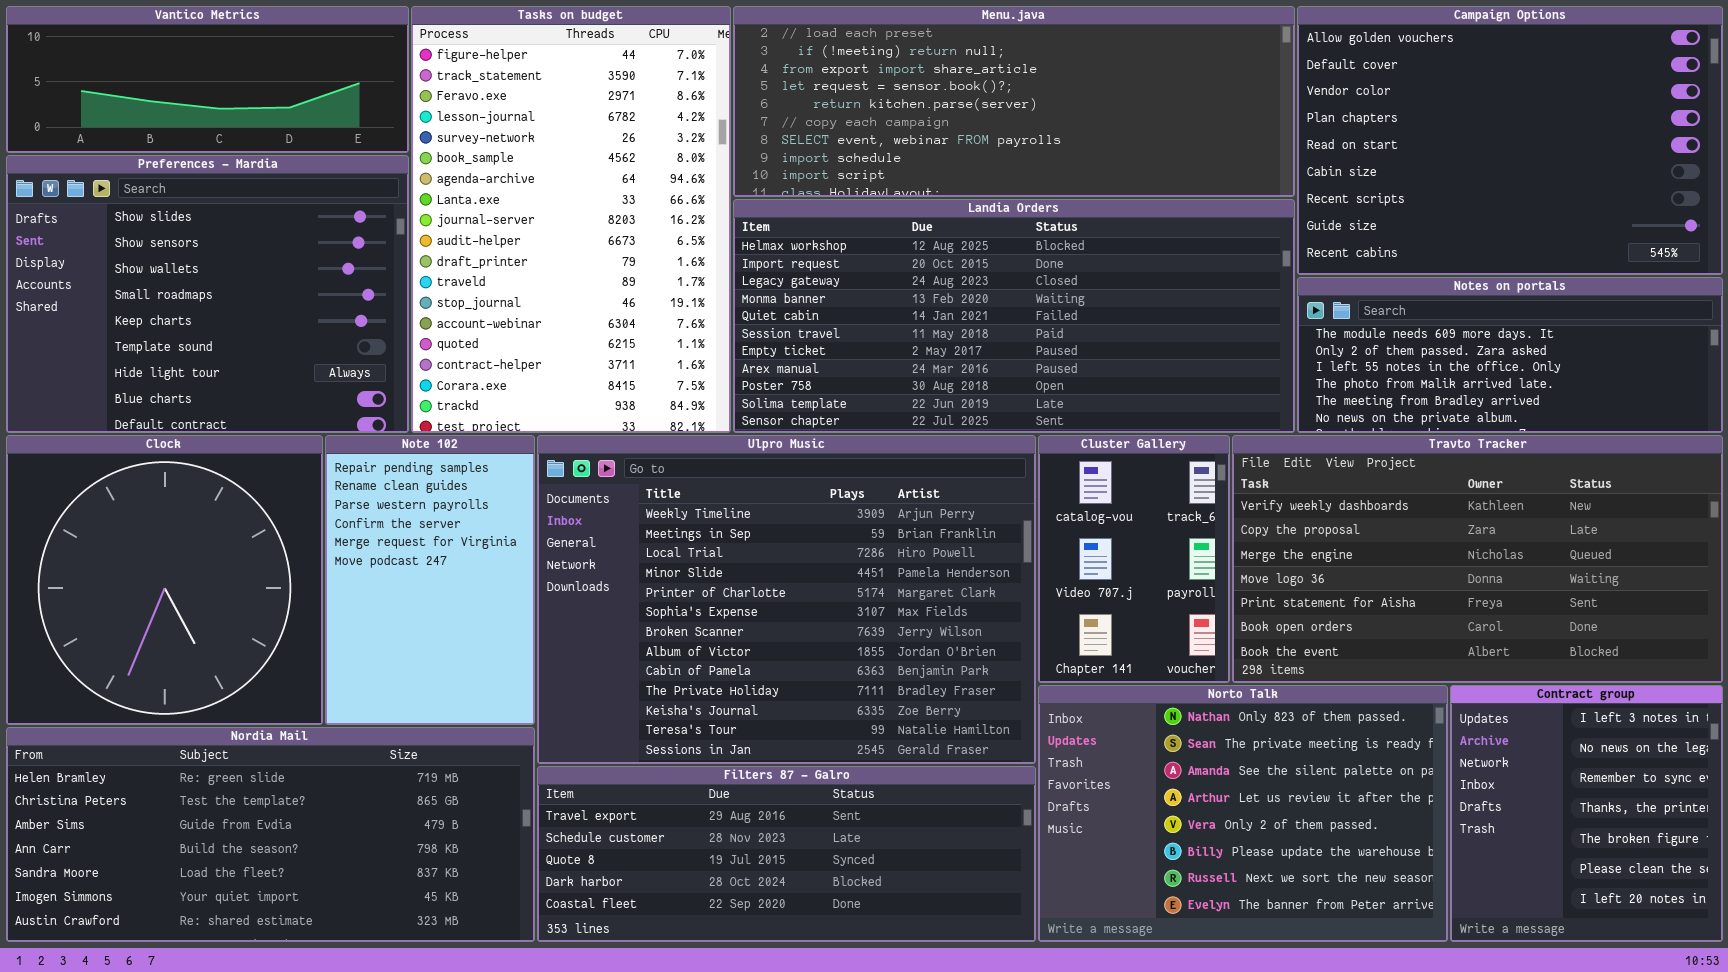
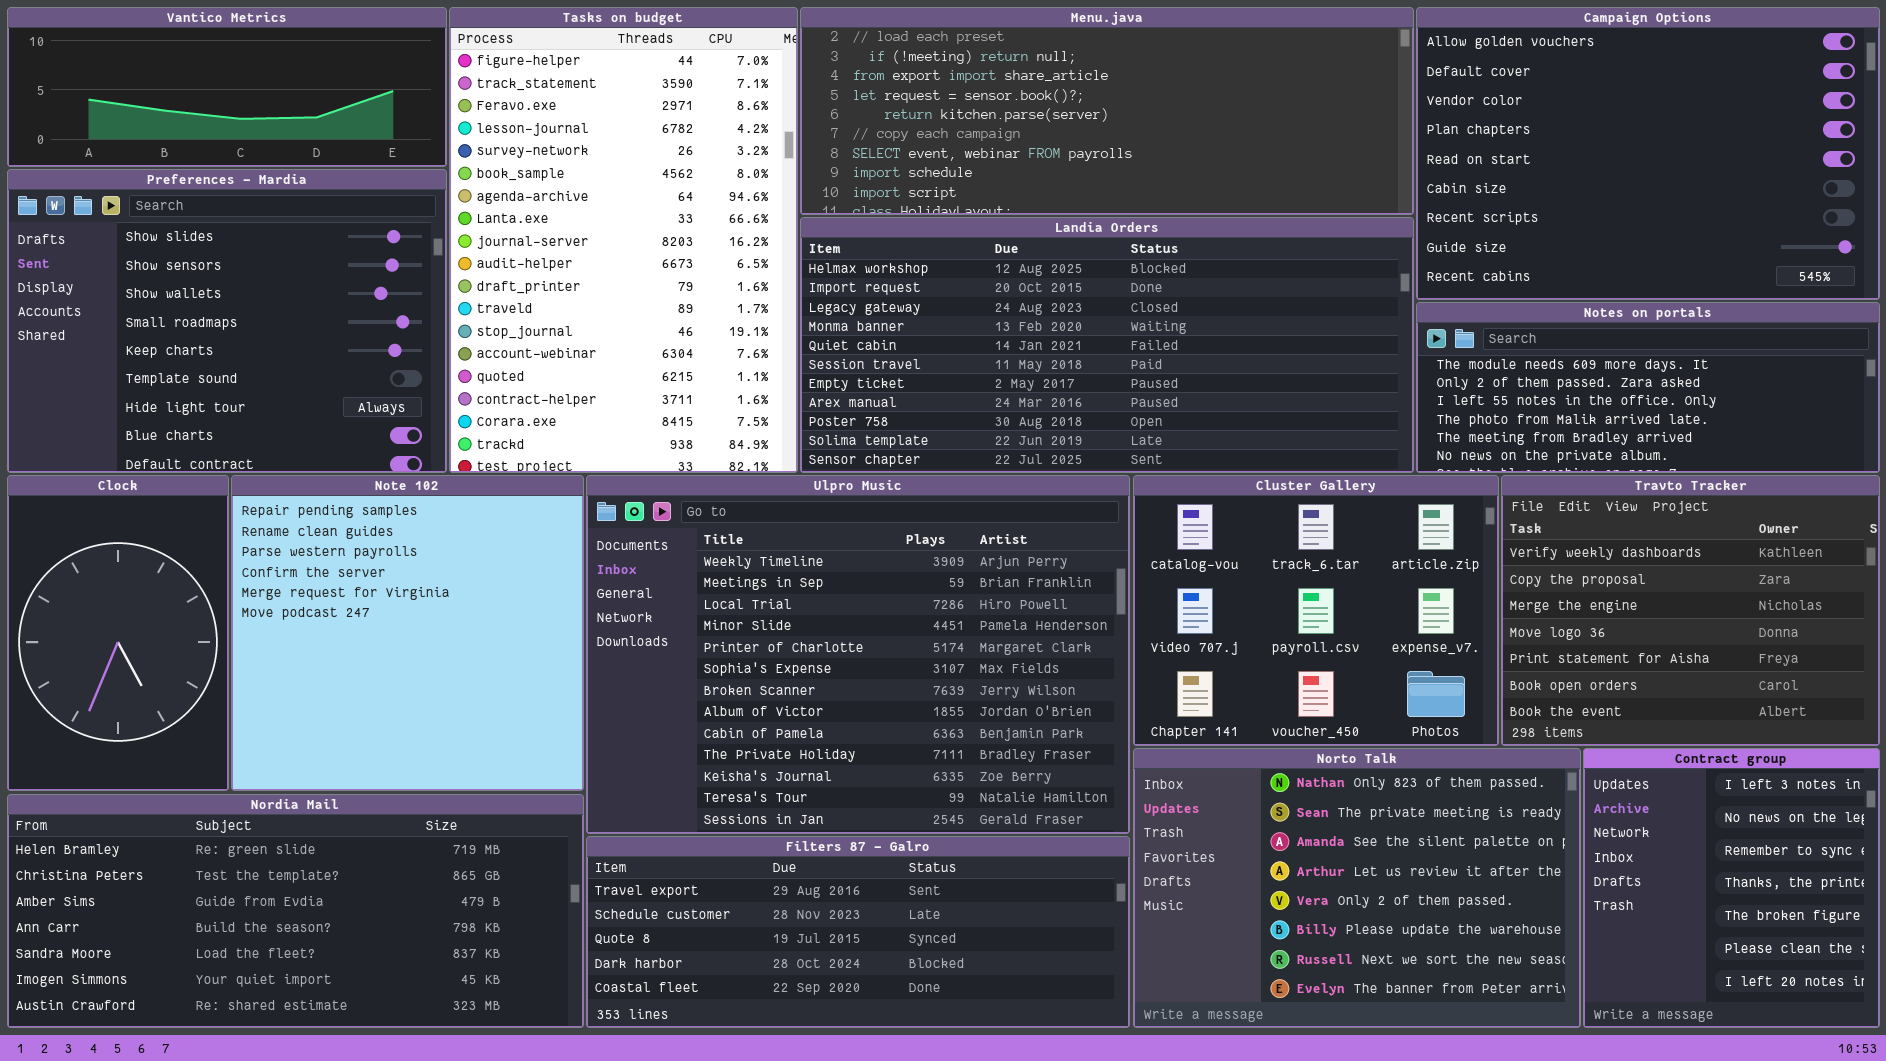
Clock: [6,435,323,725] -> [7,475,229,791], resized
Note 102: [325,435,535,725] -> [231,475,584,791], resized
Cluster Gallery: [1038,435,1230,683] -> [1133,475,1499,746], resized
Travto Tracker: [1232,435,1723,683] -> [1501,475,1880,746], resized

